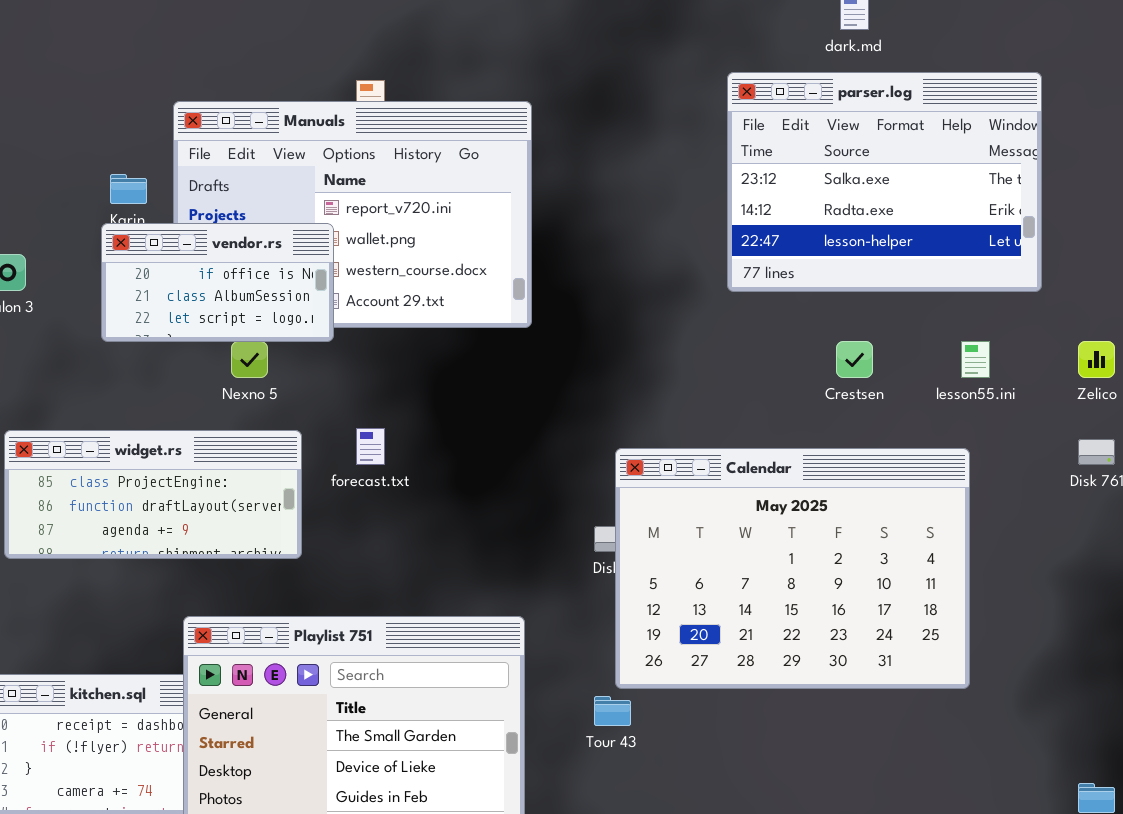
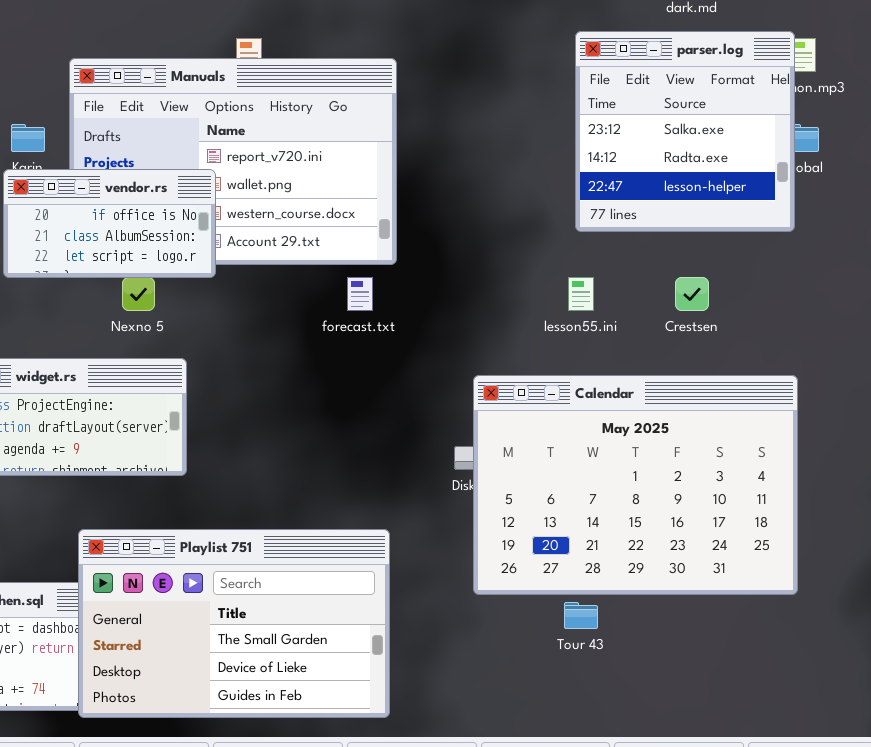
parser.log: [727,72,1042,292] -> [575,31,795,232], resized
lesson55.ini: [961,341,990,378] -> [568,277,594,311], moved
forecast.txt: [356,428,385,465] -> [347,277,373,311], moved
Tour 43: [594,696,631,726] -> [564,602,598,629], moved

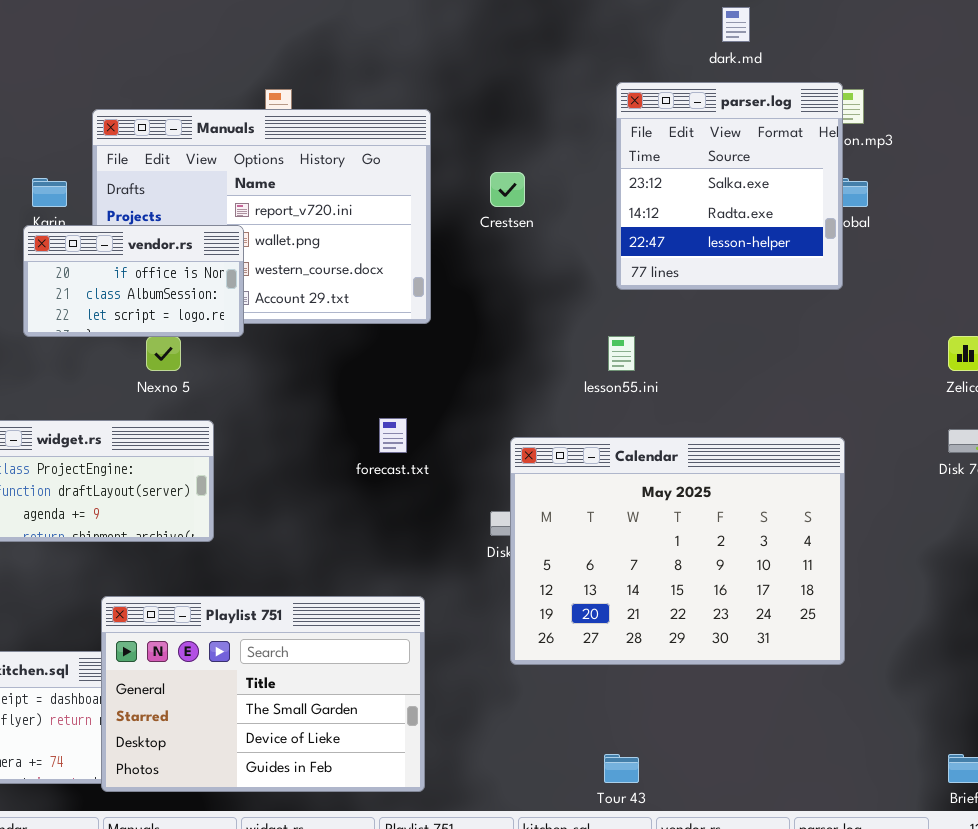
forecast.txt: [347,277,373,311] -> [379,418,407,453], moved
Crestsen: [675,277,709,311] -> [490,172,525,207], moved
Tour 43: [564,602,598,629] -> [604,754,639,783], moved

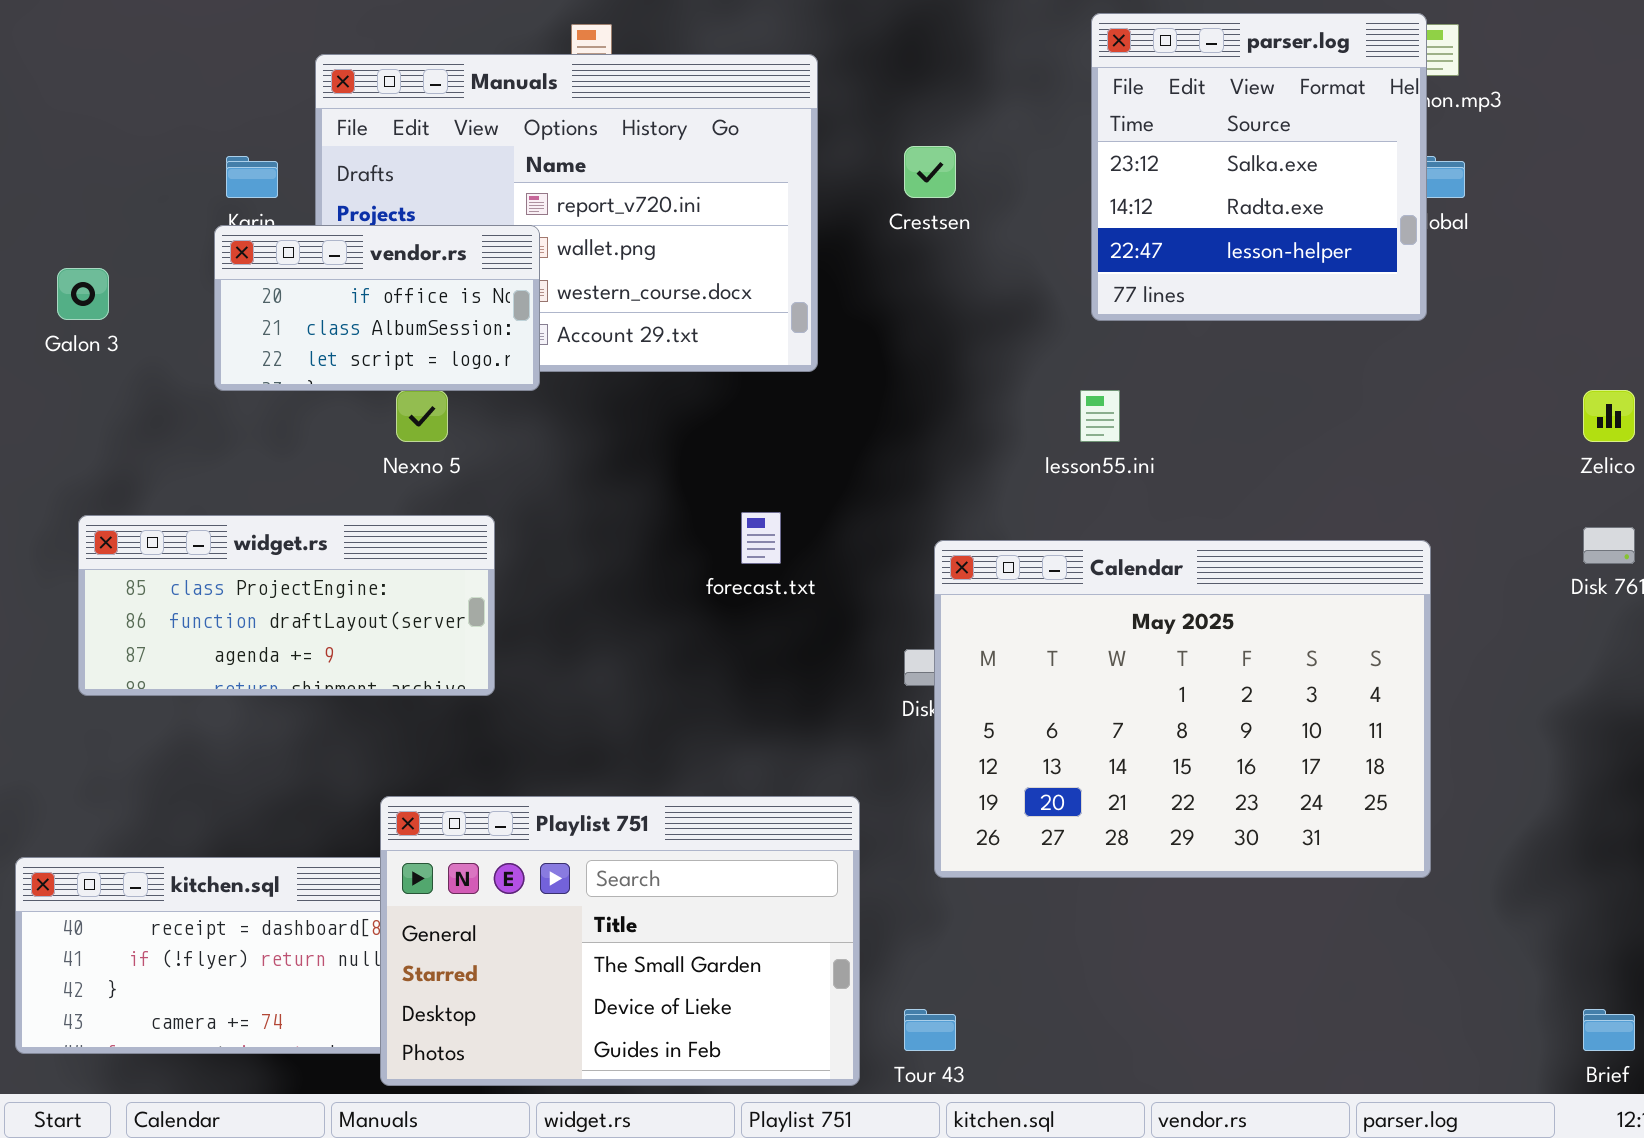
Playlist 751: [101,596,425,792] -> [380,796,860,1086], moved
Tour 43: [604,754,639,783] -> [904,1009,956,1051], moved

